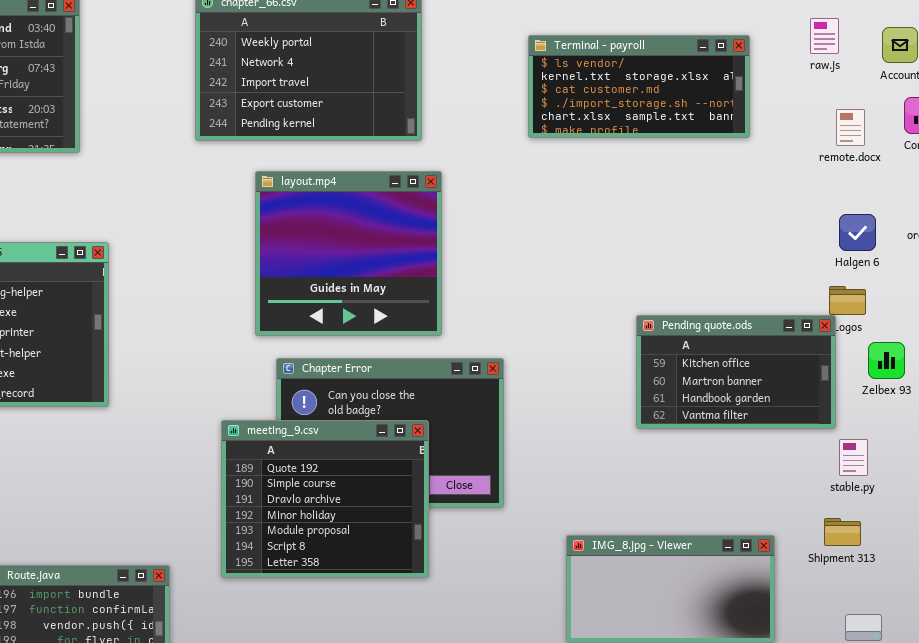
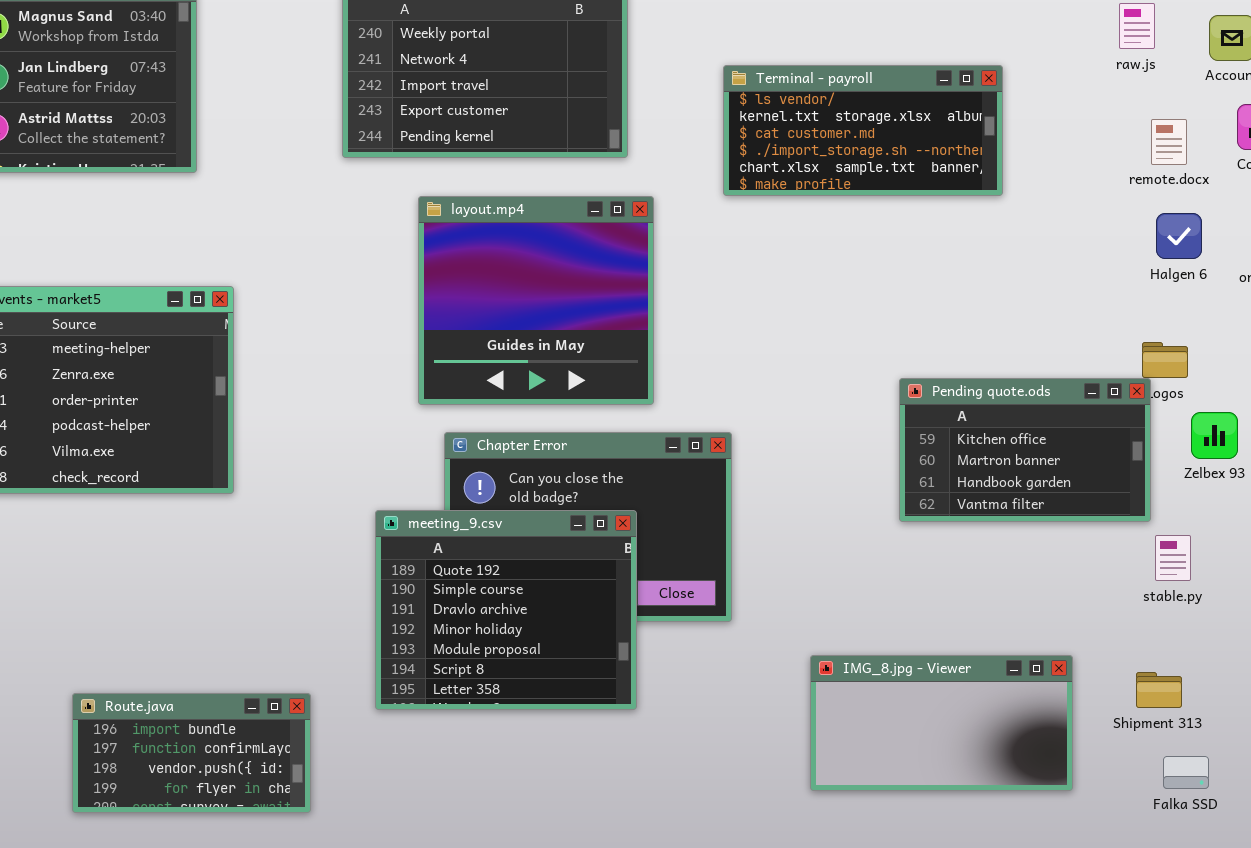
Terminal - payroll: [528,35,750,138] -> [723,65,1003,196], moved
Halgen 6: [839,214,876,251] -> [1156,213,1202,259], moved
Shipment 313: [824,518,861,546] -> [1136,672,1182,708], moved

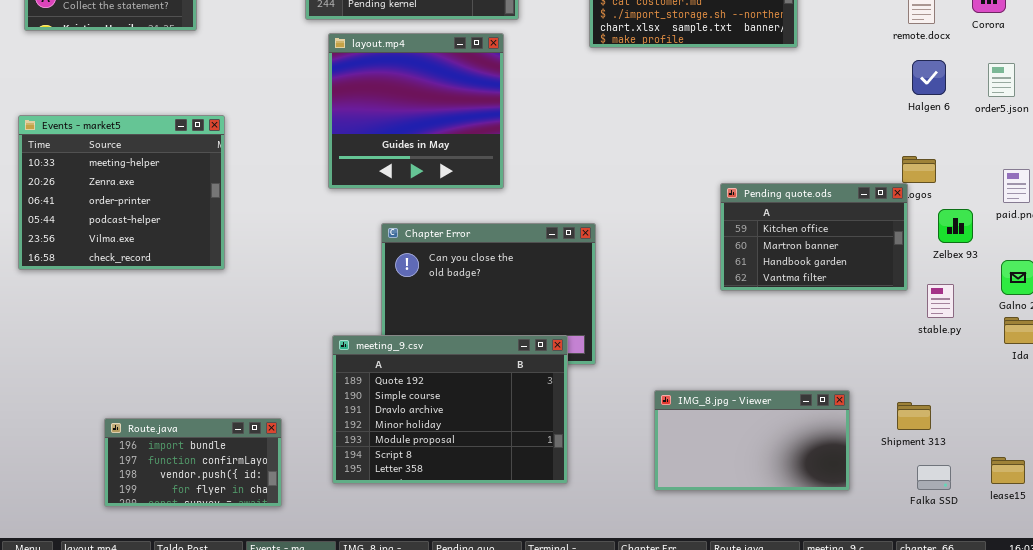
layout.mp4: [418,196,654,405] -> [328,33,504,189], moved
meeting_9.csv: [375,510,637,710] -> [332,335,568,484], moved, resized
stable.py: [1155,535,1191,581] -> [927,284,954,318], moved

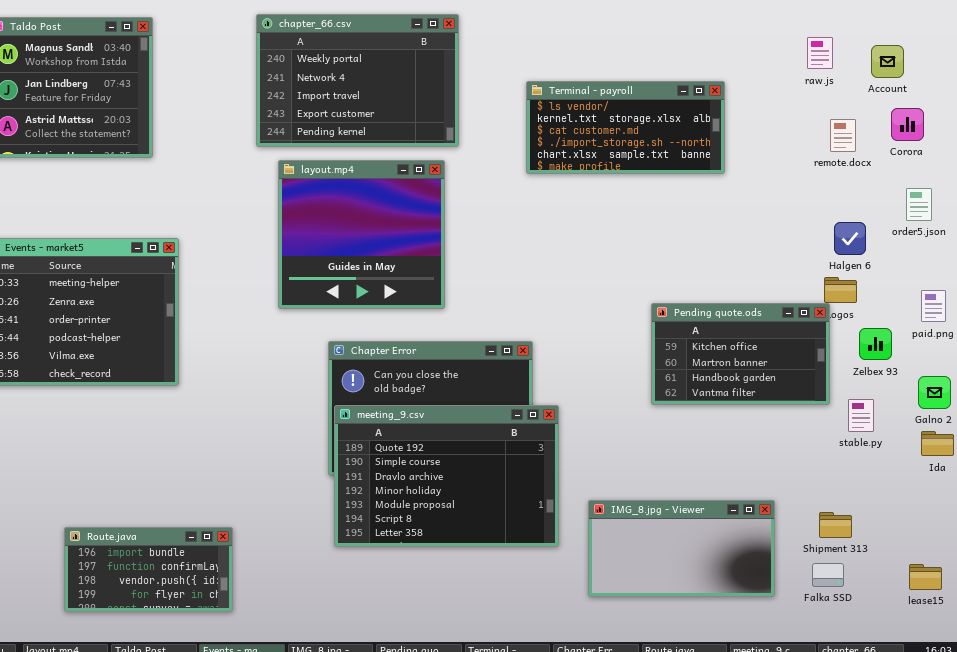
Halgen 6: [912,60,946,95] -> [834,222,866,255], moved
meeting_9.csv: [332,335,568,484] -> [334,405,559,547], moved
Falka SSD: [917,465,951,490] -> [812,563,844,587], moved

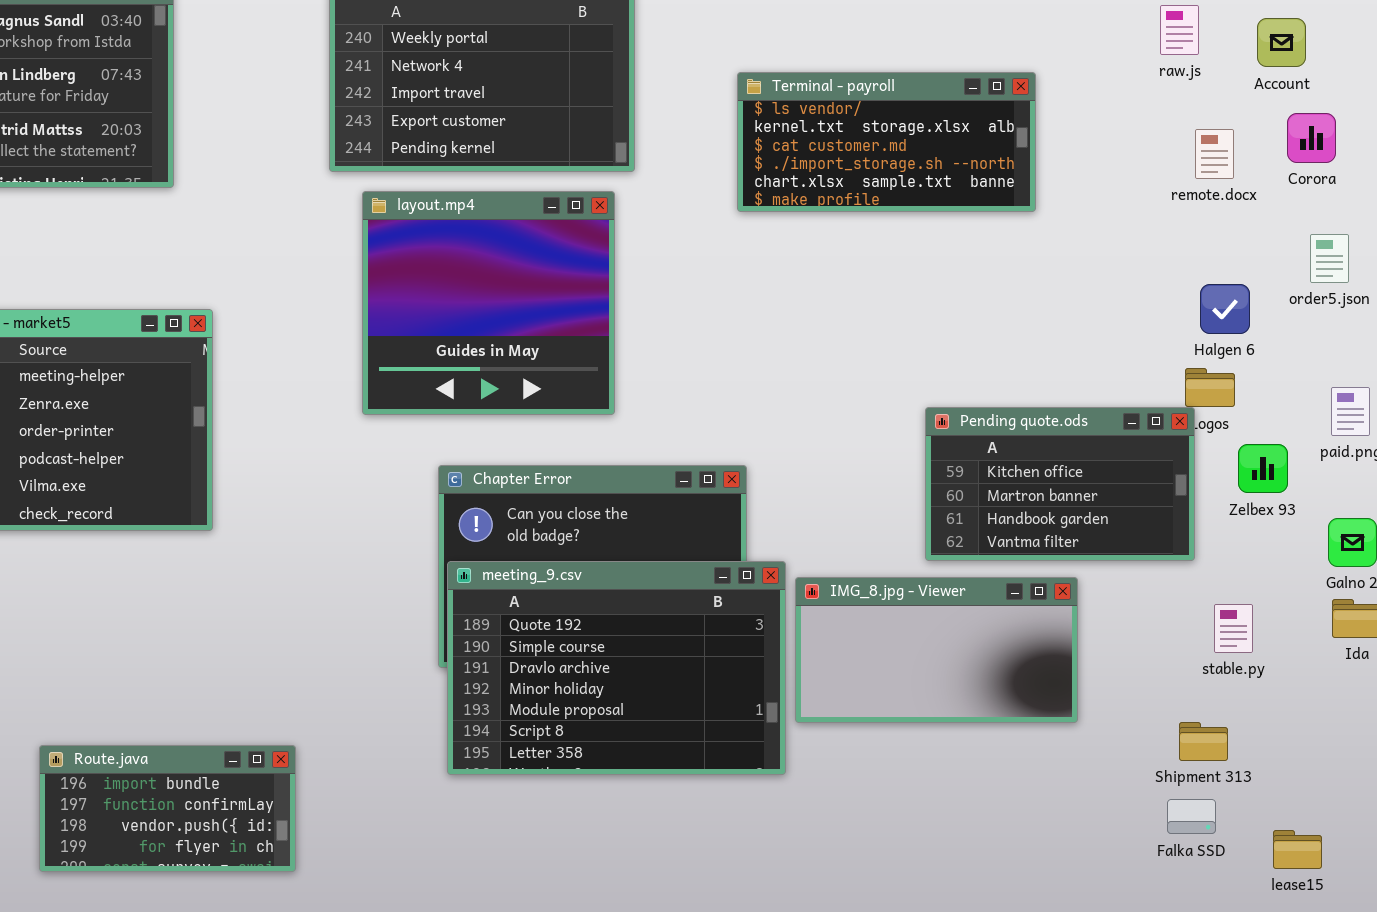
stable.py: [848,399,874,432] -> [1214,604,1253,653], moved
IMG_8.jpg - Viewer: [588,500,775,597] -> [795,577,1078,723], moved
lease15: [909,564,942,590] -> [1273,830,1322,869], moved

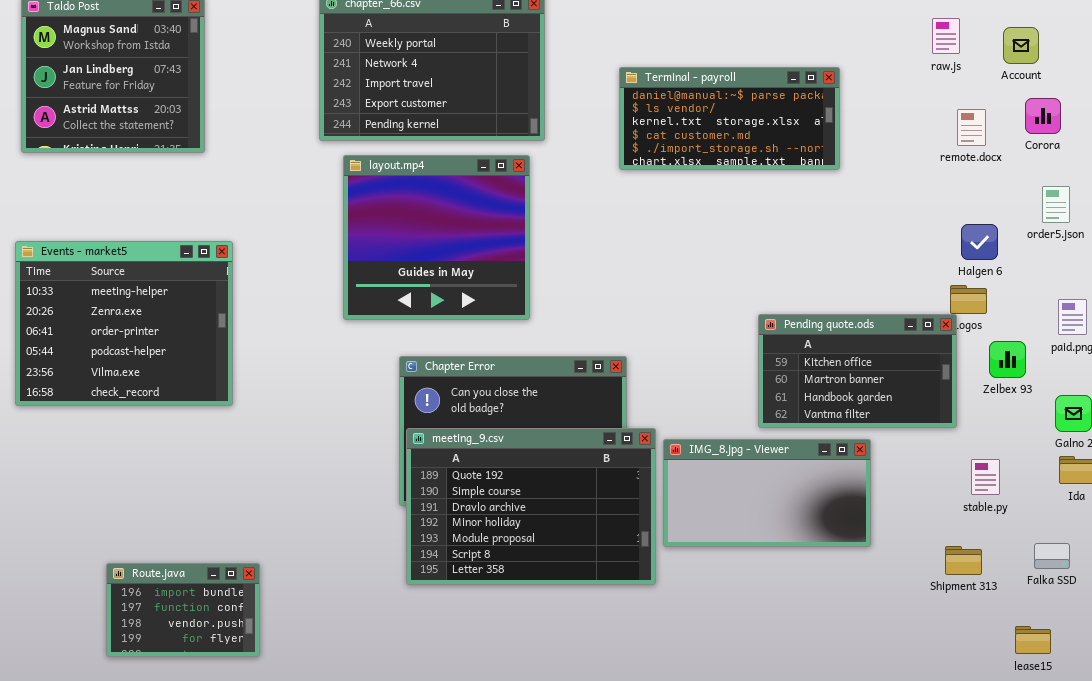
Terminal - payroll: [737,72,1036,212] -> [619,67,840,170], scrolled up 1 row
Route.java: [39,745,296,872] -> [106,563,260,657], resized
Falka SSD: [1167,799,1216,834] -> [1034,543,1070,569], moved

